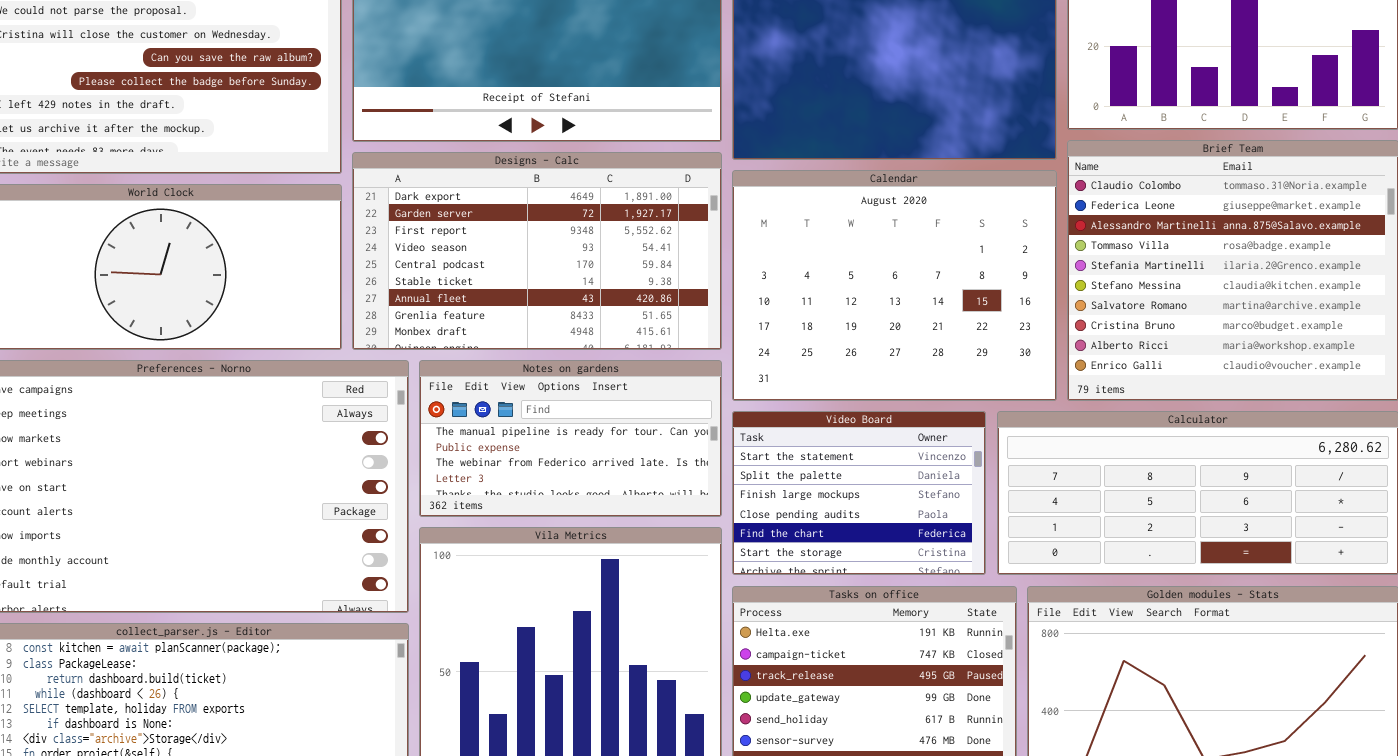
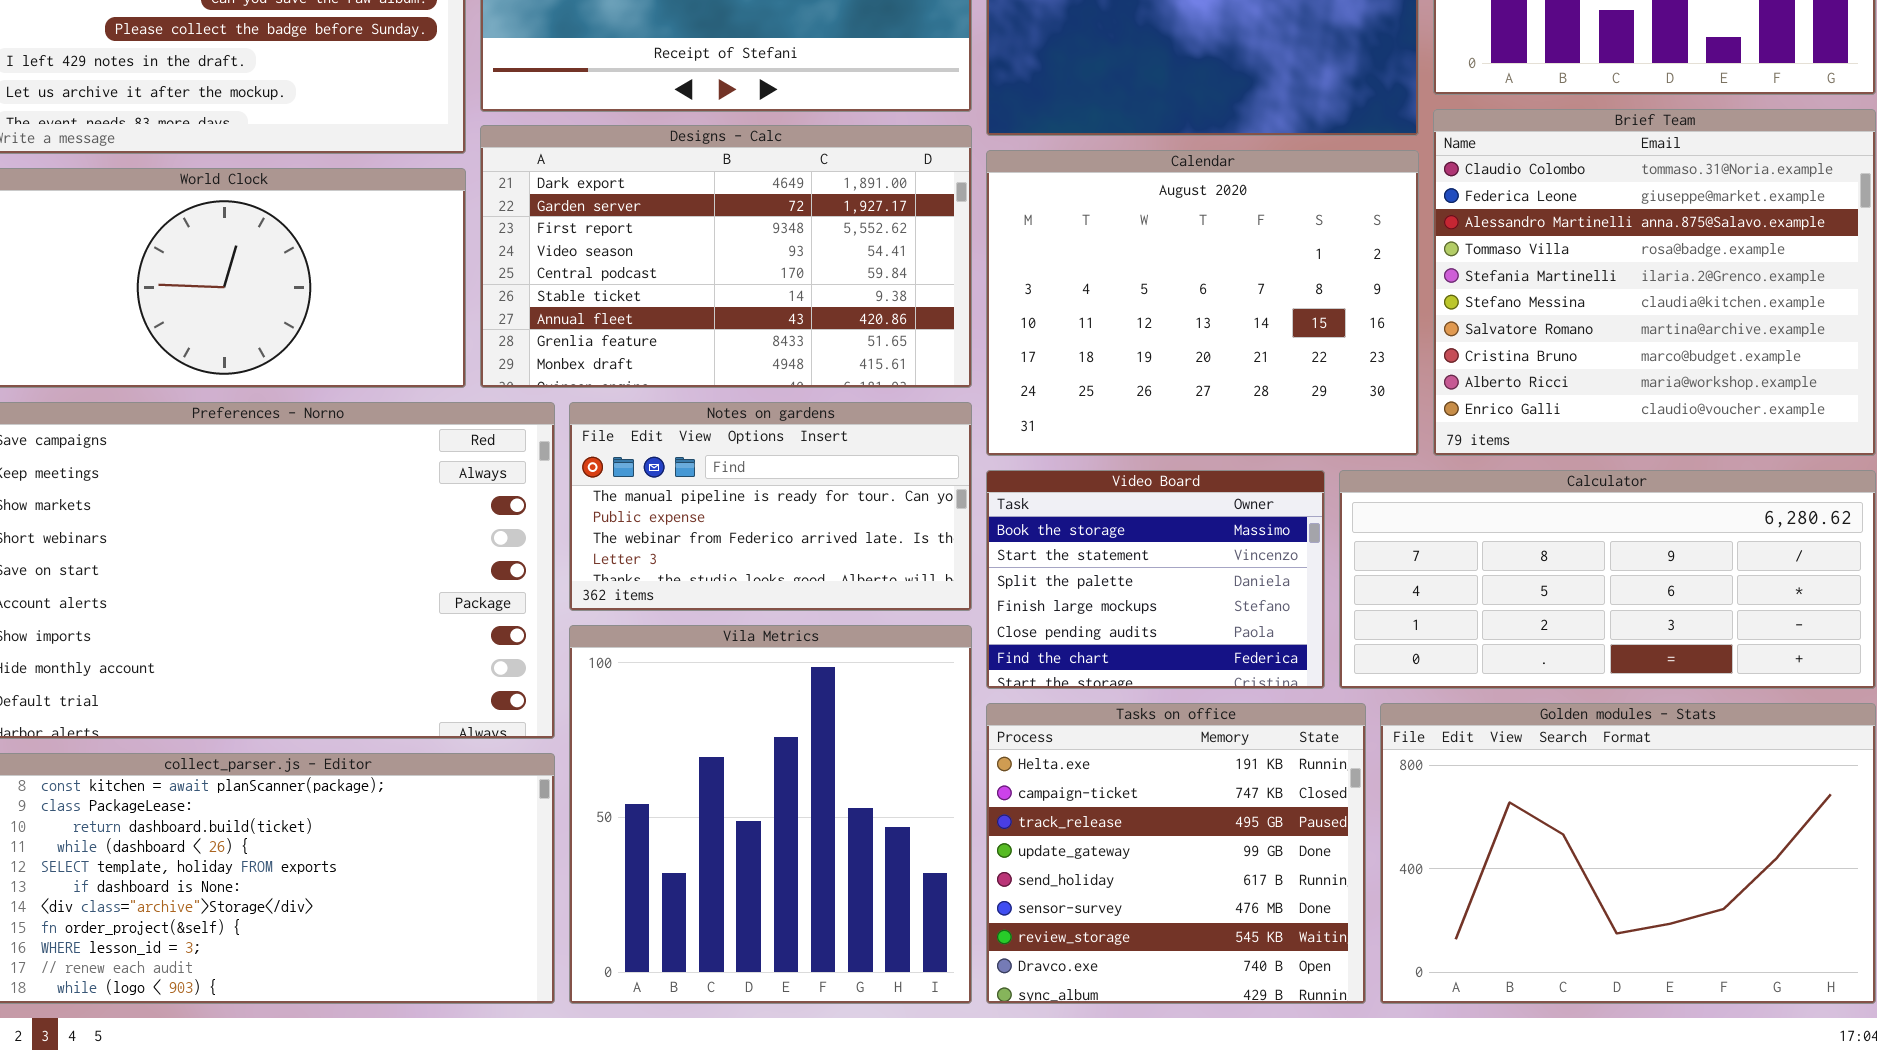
Video Board: [732,411,986,575] -> [986,470,1325,689], scrolled up 1 row

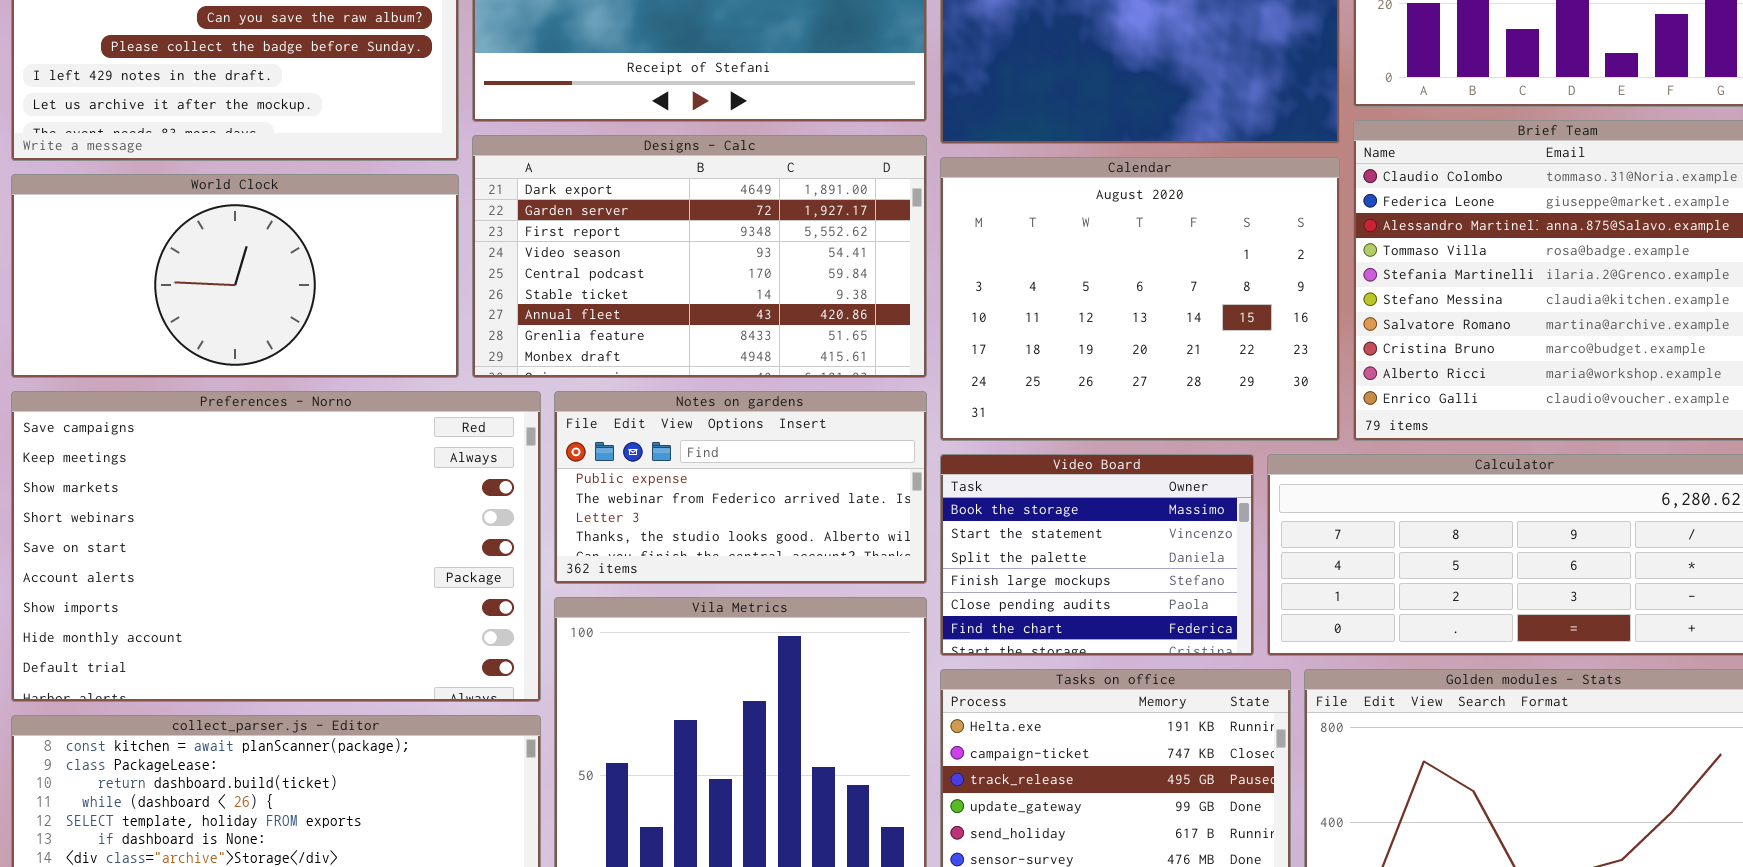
Notes on gardens: [569,402,972,611] -> [554,391,927,584], scrolled down 1 row

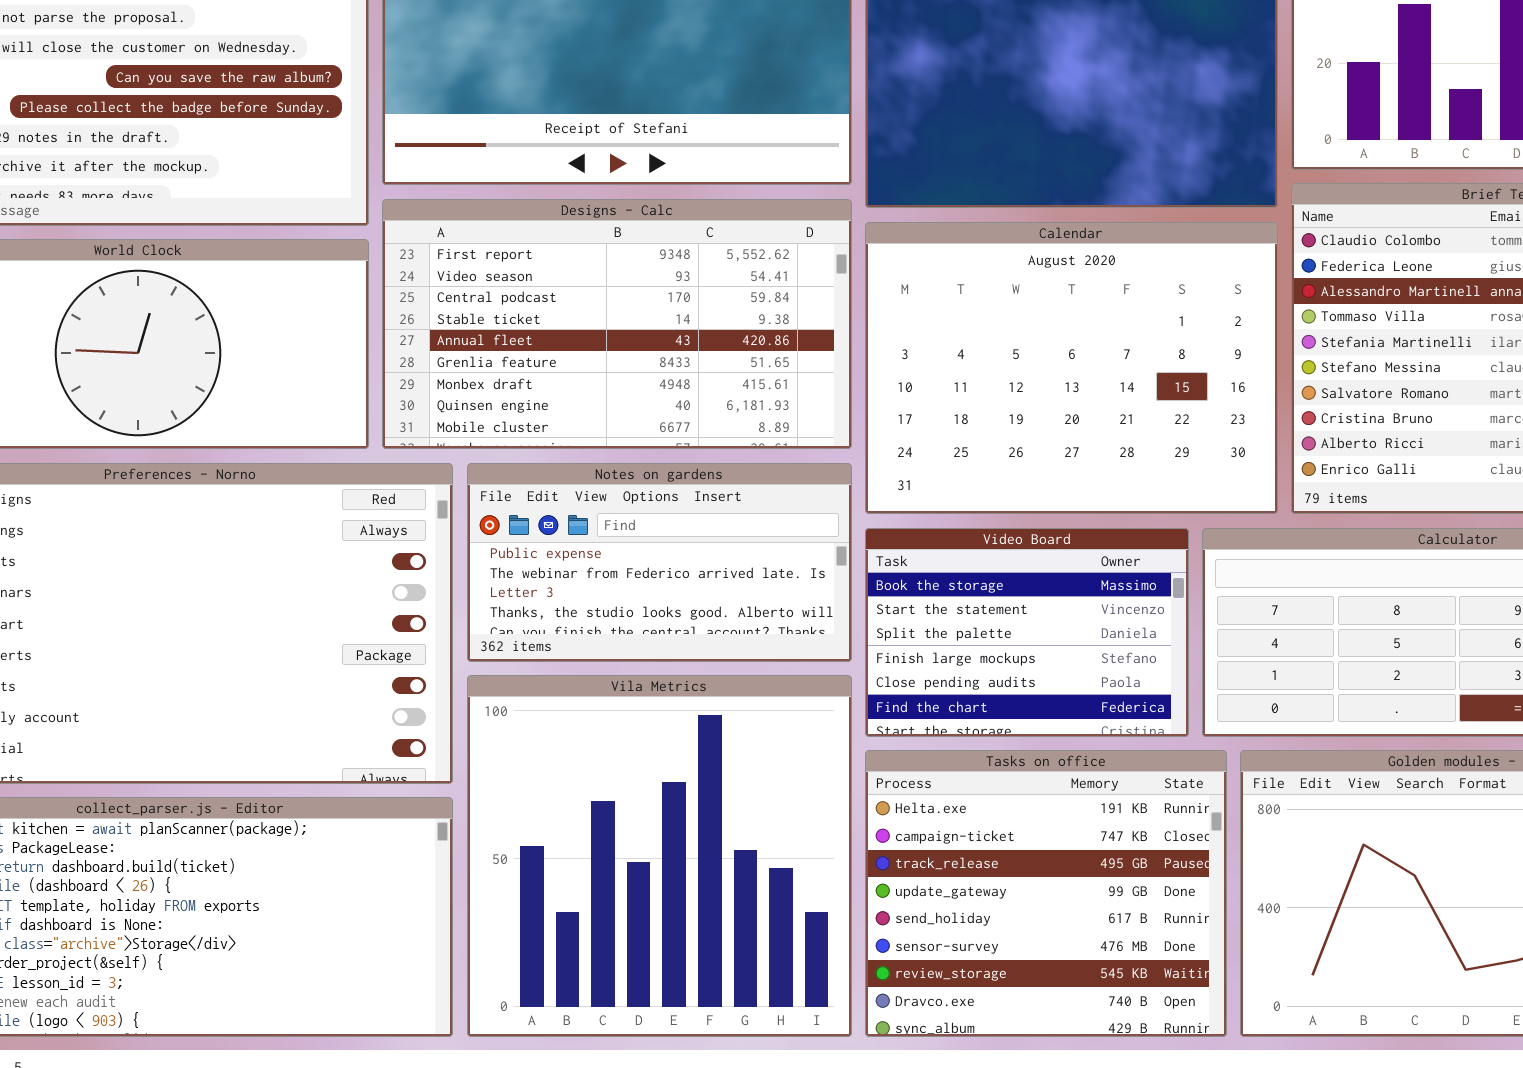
Designs - Calc: [472,135,927,378] -> [382,199,852,449], scrolled down 2 rows

